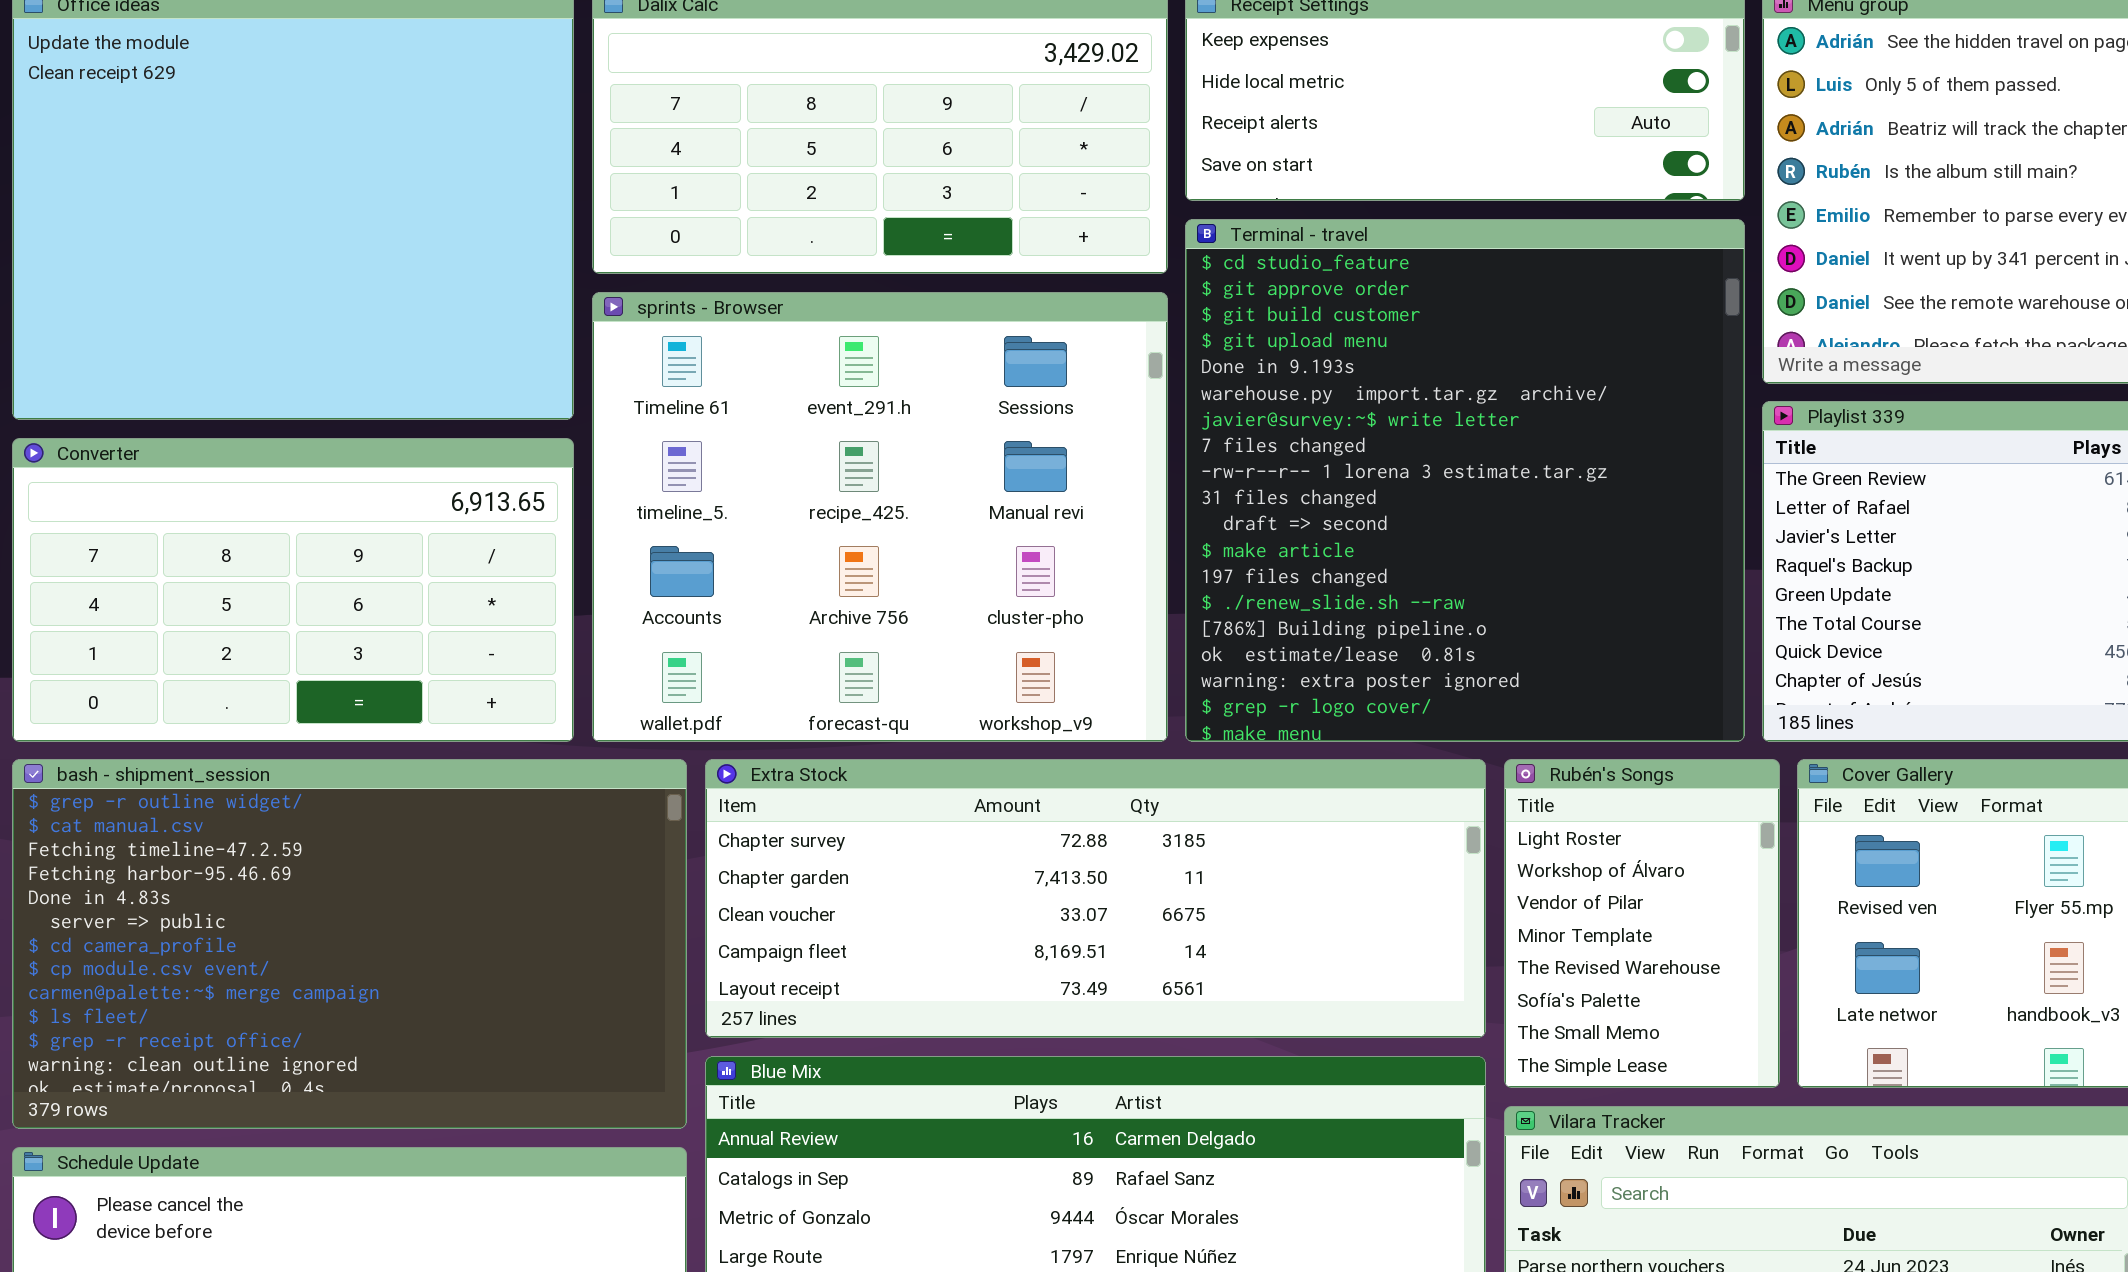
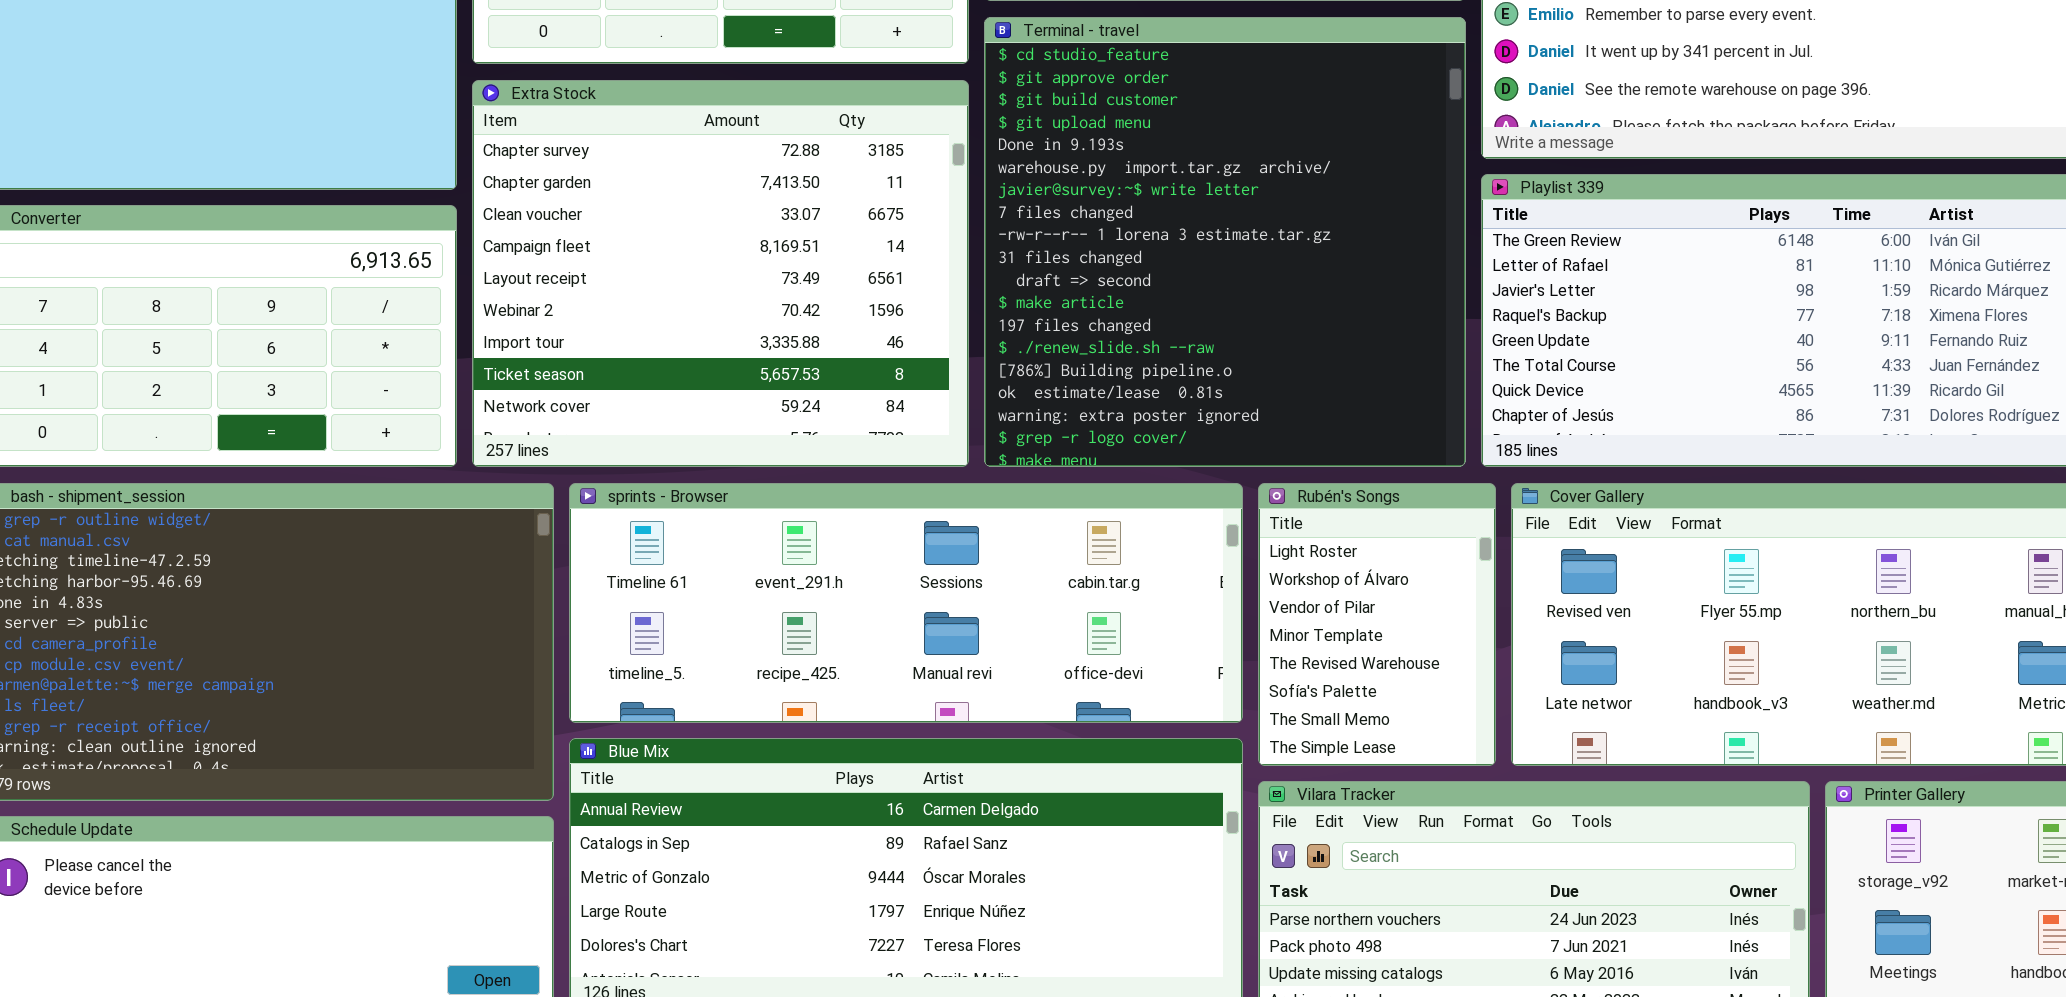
sprints - Browser: [592,292,1168,742] -> [569,483,1243,723], moved, resized
Extra Stock: [705,759,1486,1038] -> [472,80,969,467], moved, resized

